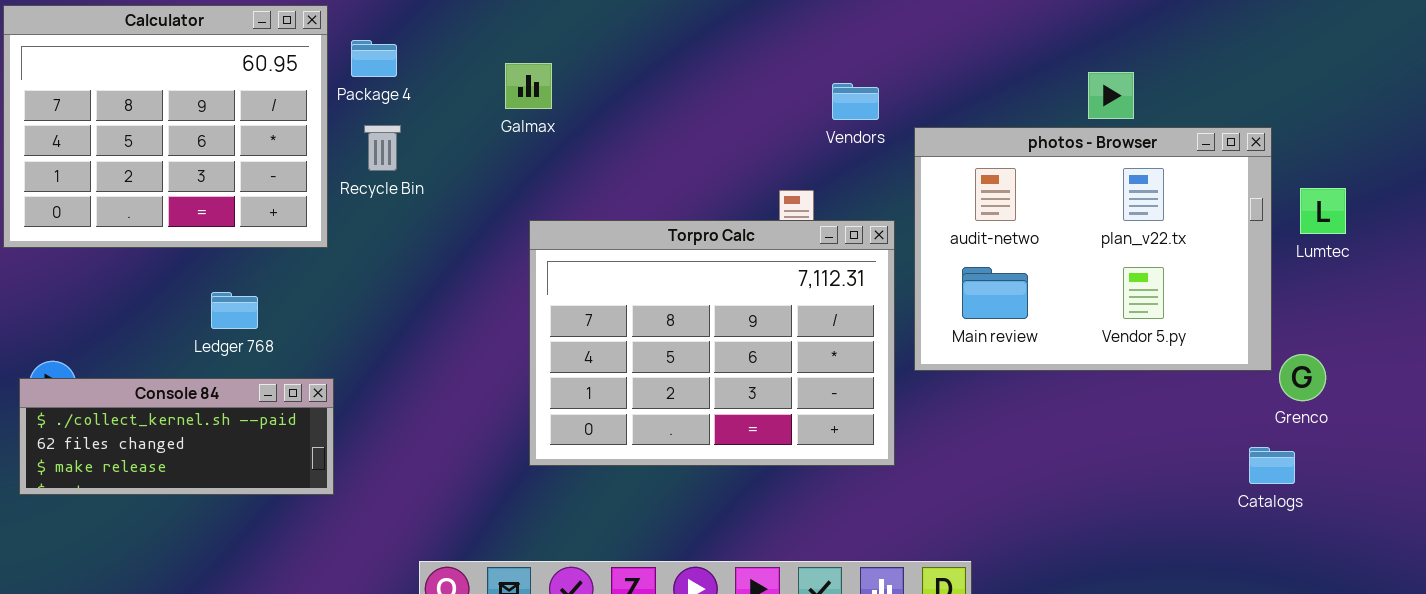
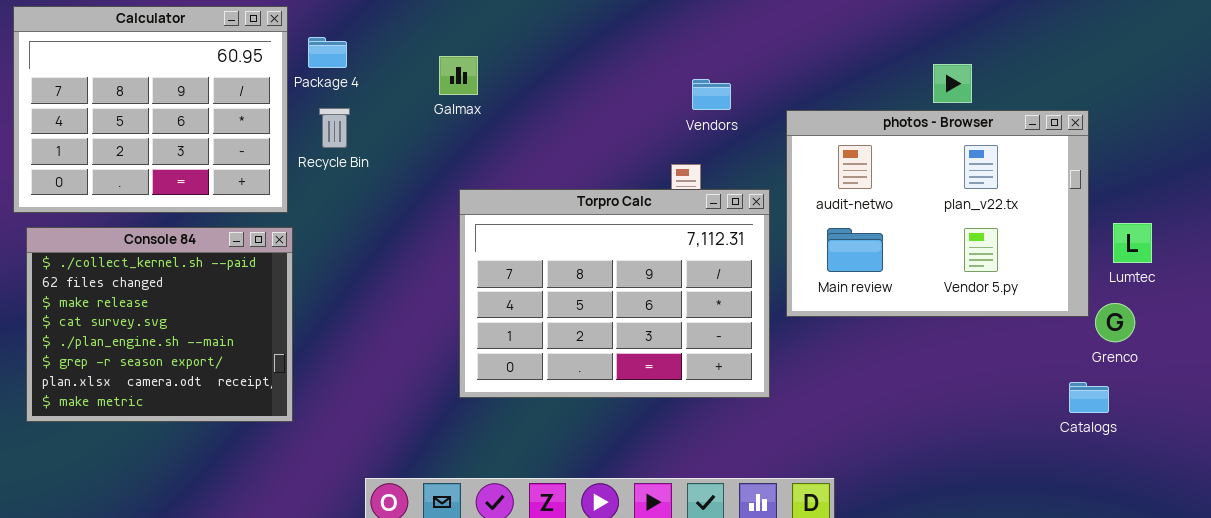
Vendors: [832,83,879,120] -> [692,79,731,110], moved
Lumtec: [1300,188,1346,234] -> [1113,223,1152,263], moved
Console 84: [19,378,334,495] -> [26,227,293,422], resized

